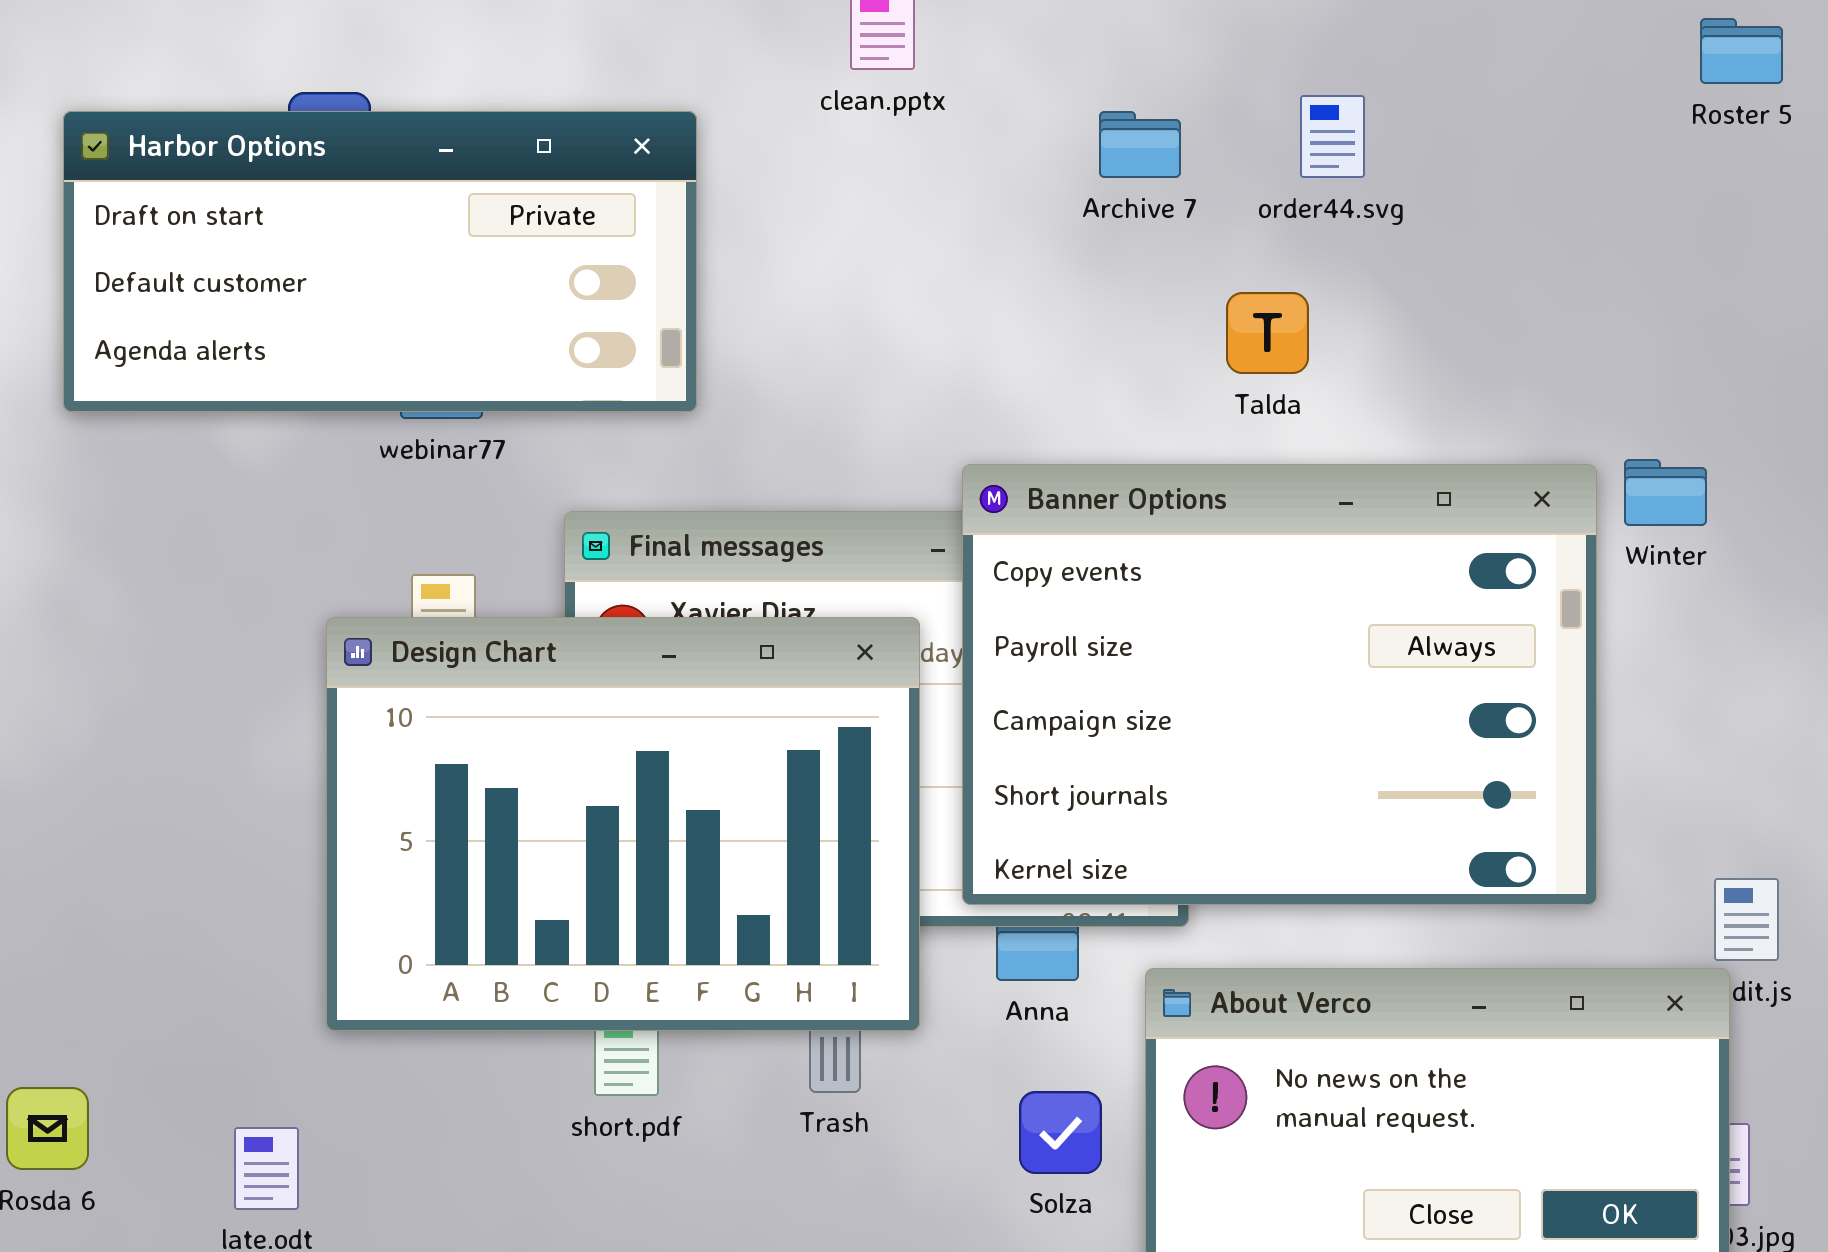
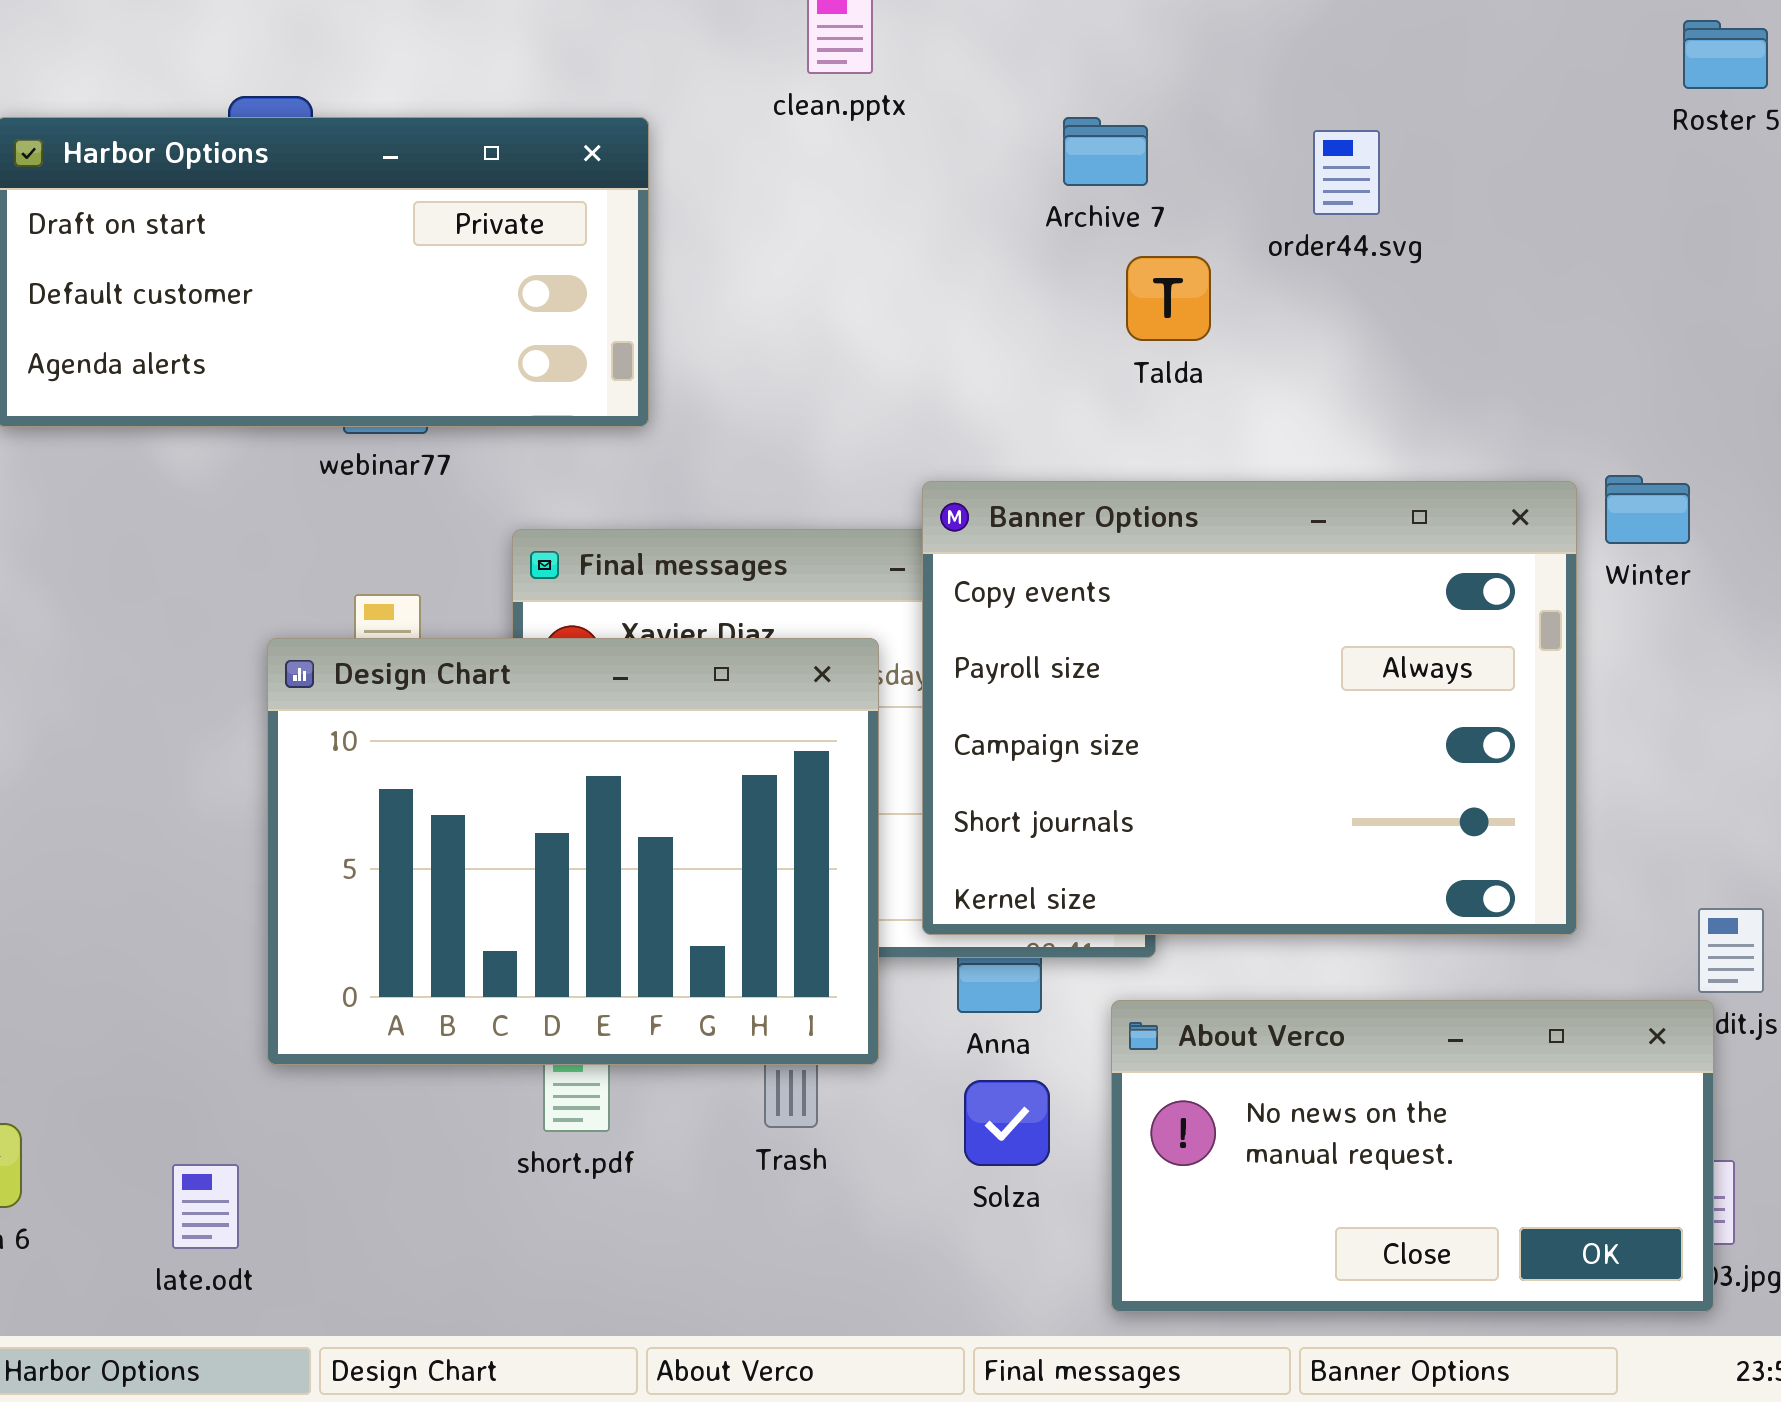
order44.svg: [1300,95,1365,178] -> [1313,130,1380,215], moved
Talda: [1226,292,1309,374] -> [1126,256,1211,341], moved
Solza: [1019,1091,1102,1174] -> [964,1080,1050,1166], moved

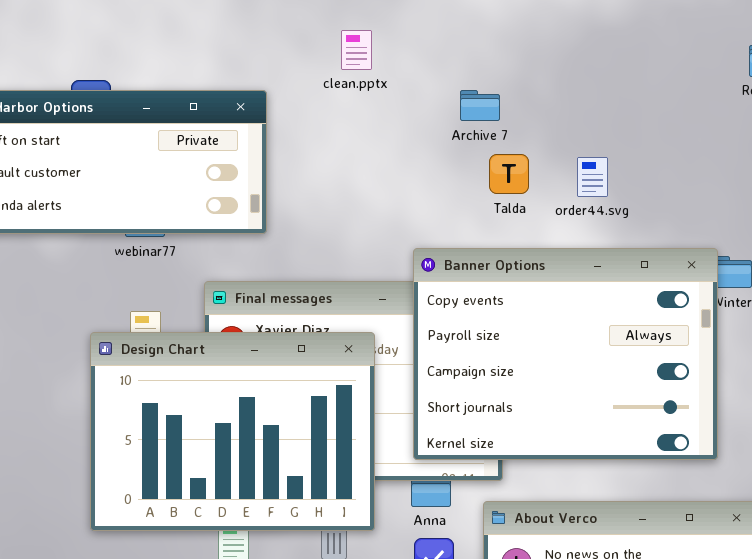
order44.svg: [1313,130,1380,215] -> [577,157,608,197], moved
Banner Options: [922,481,1577,935] -> [413,248,718,460], moved

